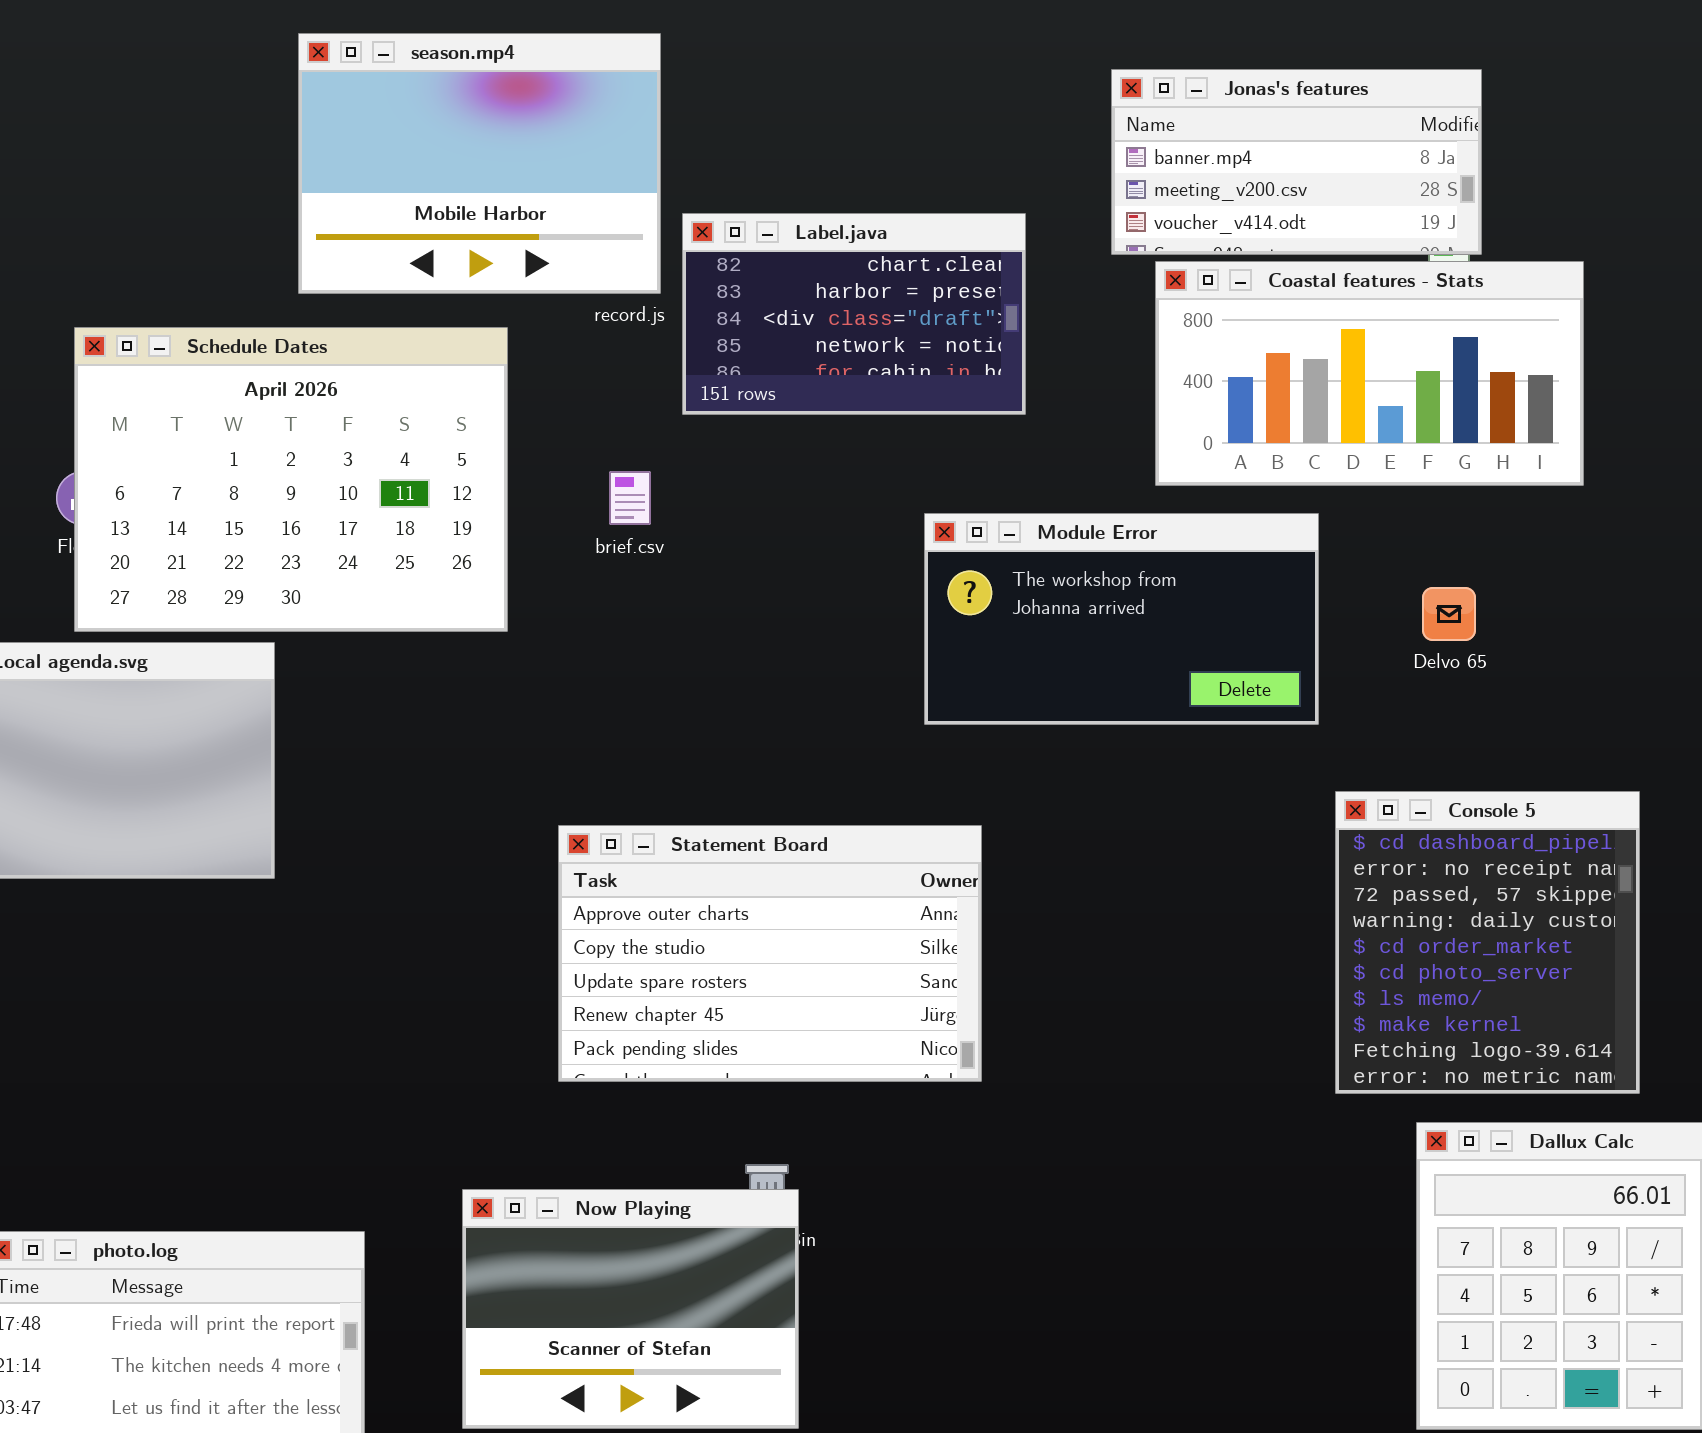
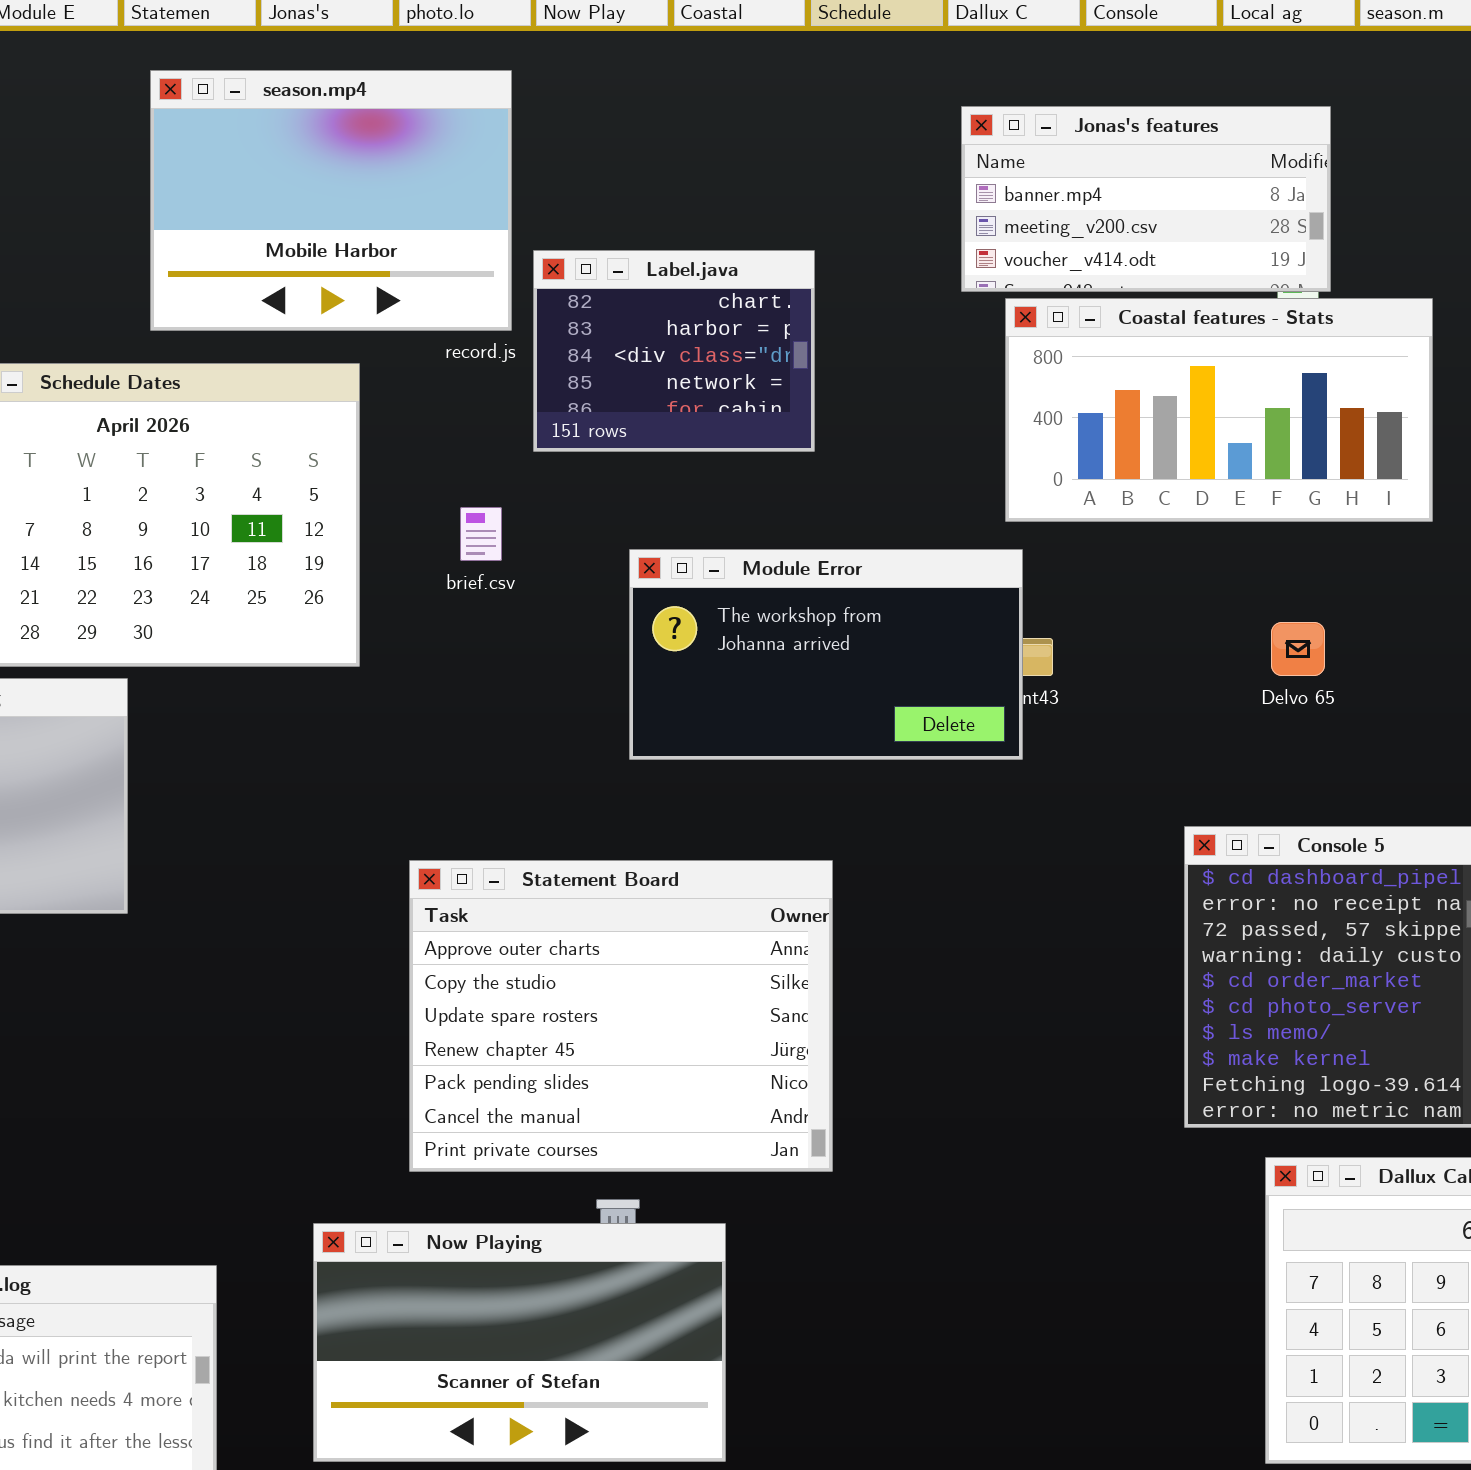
Label.java: [682,213,1026,415] -> [533,250,815,452], resized
Module Error: [924,513,1319,725] -> [629,549,1023,760], moved
Statement Board: [558,825,982,1082] -> [409,860,833,1172], resized
Now Playing: [462,1189,799,1429] -> [313,1223,726,1462], resized

